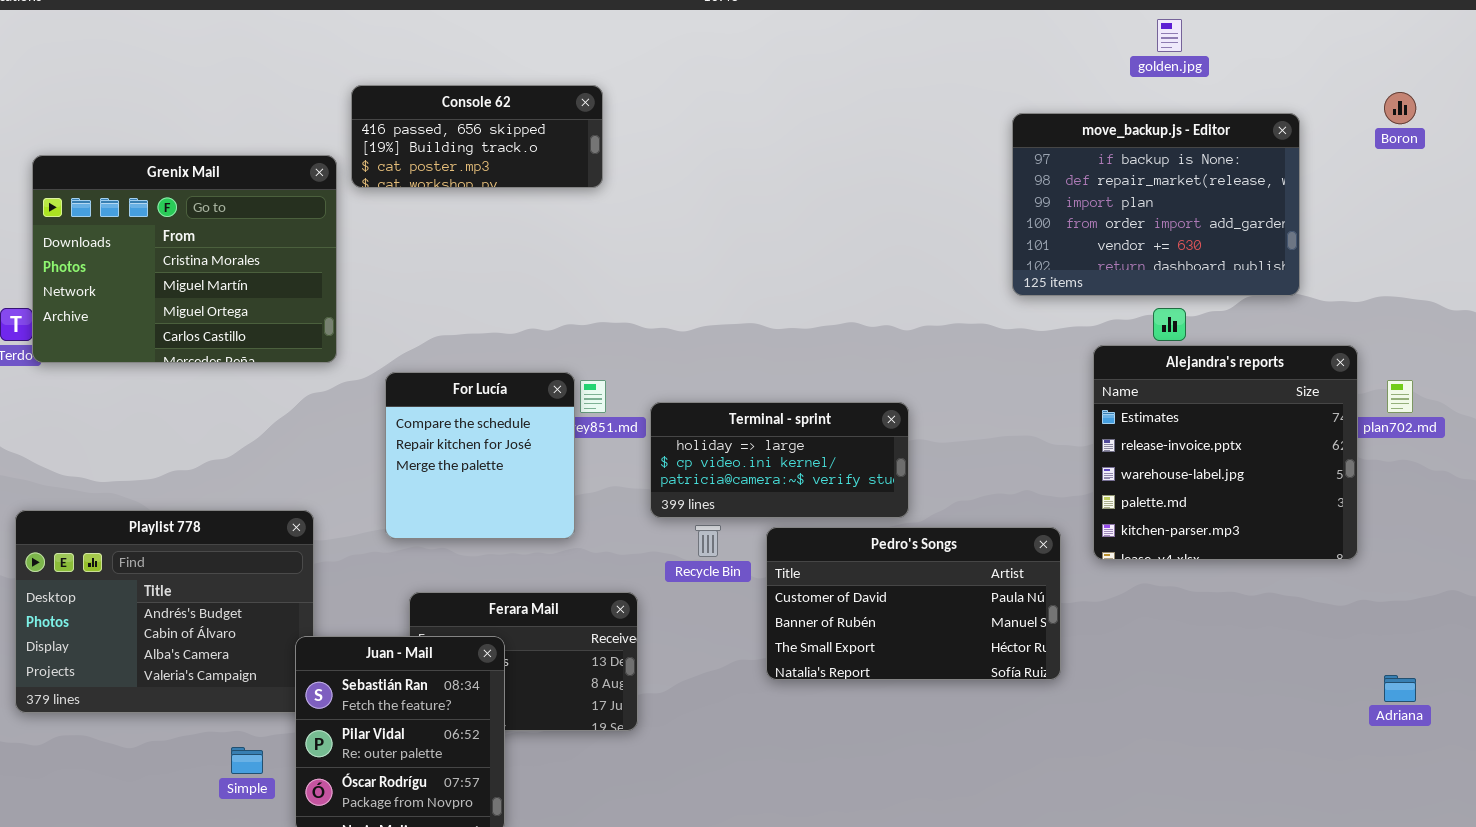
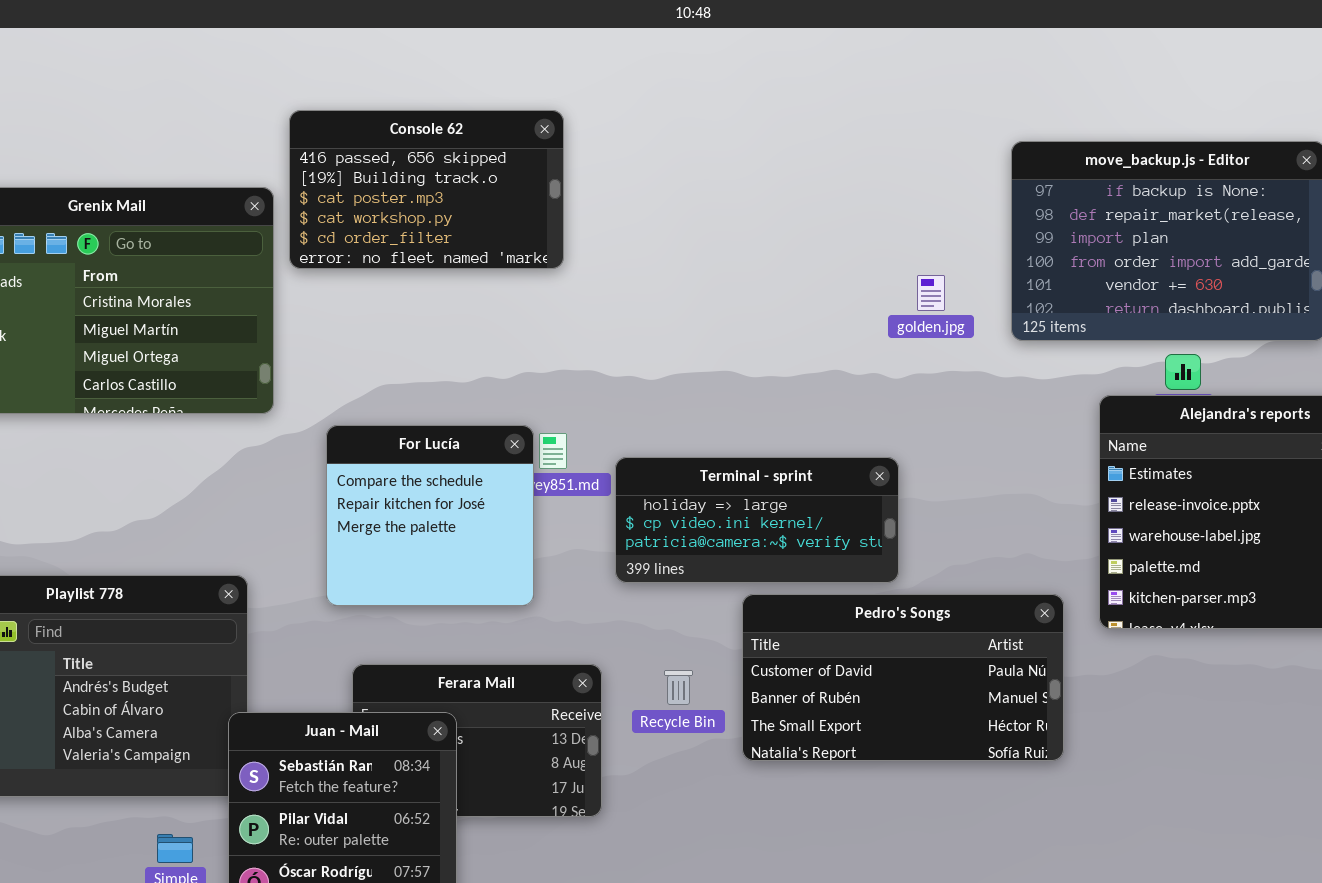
golden.jpg: [1157,19,1182,52] -> [917,275,945,311], moved
Console 62: [351,85,603,188] -> [289,110,564,269], resized
Recycle Bin: [695,525,721,557] -> [664,670,693,705], moved

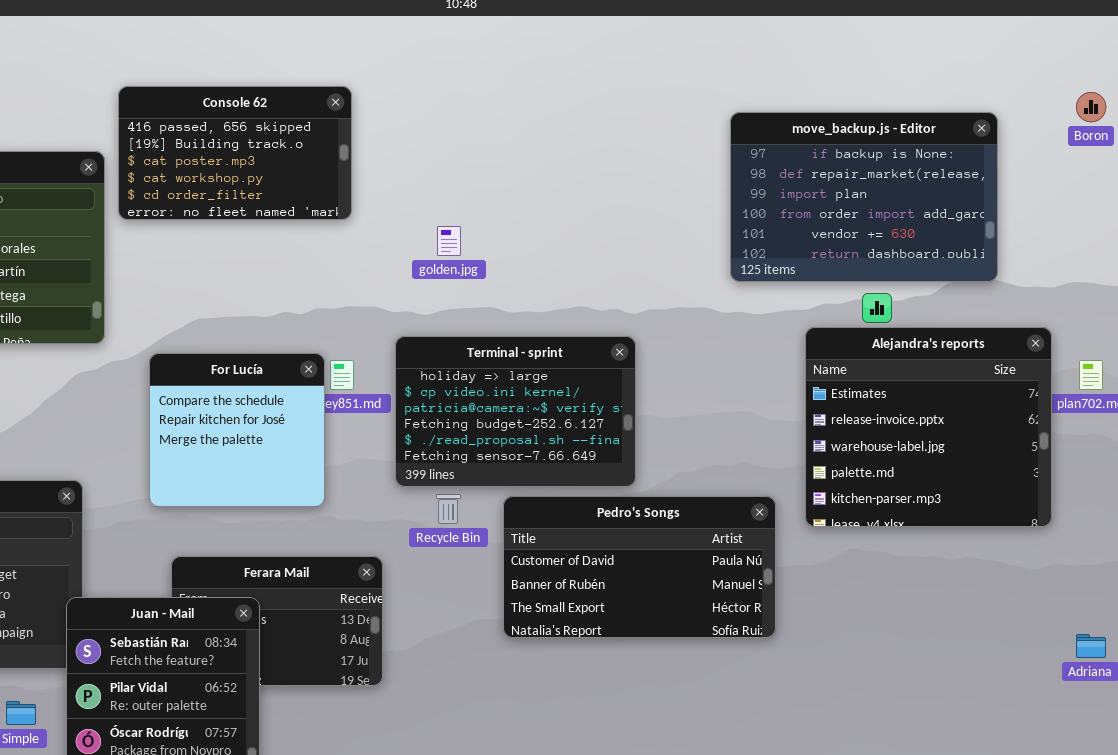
golden.jpg: [917,275,945,311] -> [437,226,461,256], moved
Terminal - sprint: [615,457,899,583] -> [395,336,636,487], resized
Recycle Bin: [664,670,693,705] -> [436,494,461,524], moved

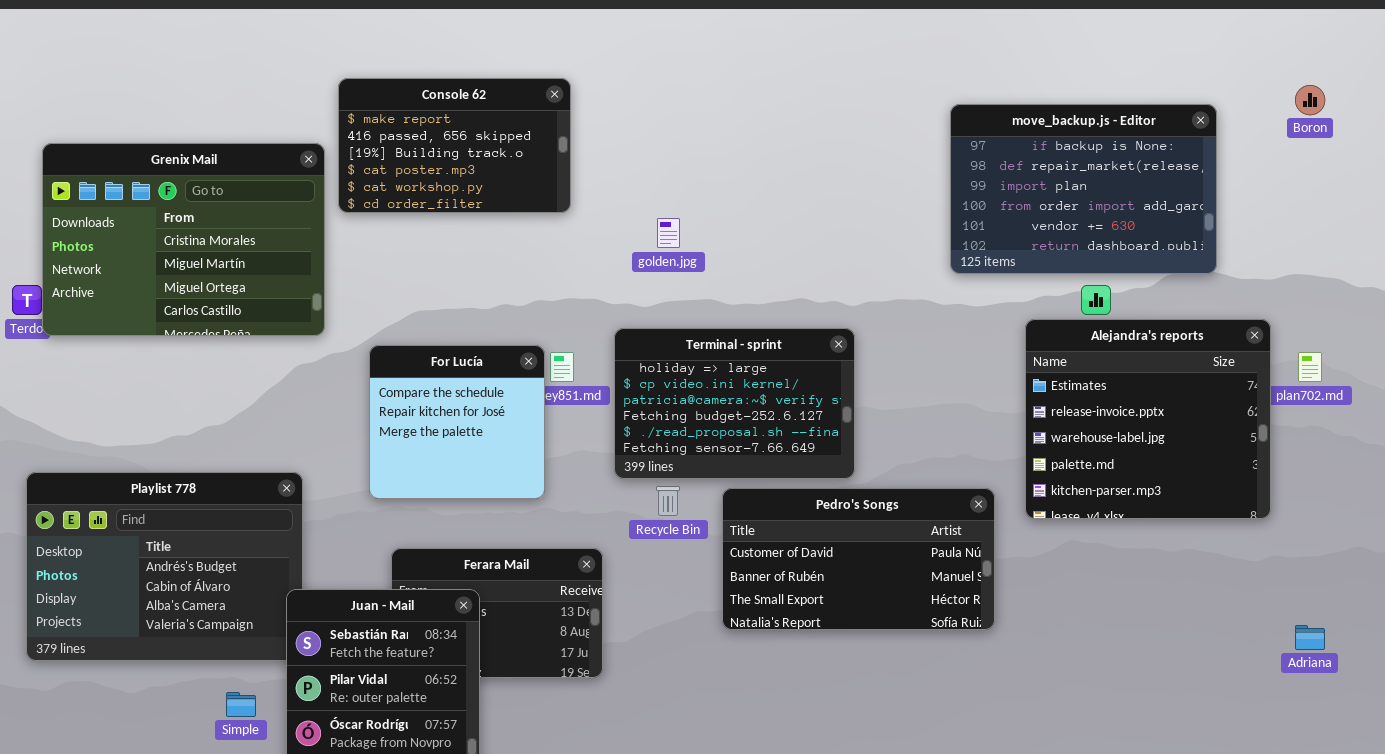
Console 62: [118,86,352,220] -> [338,78,571,213], scrolled up 1 row

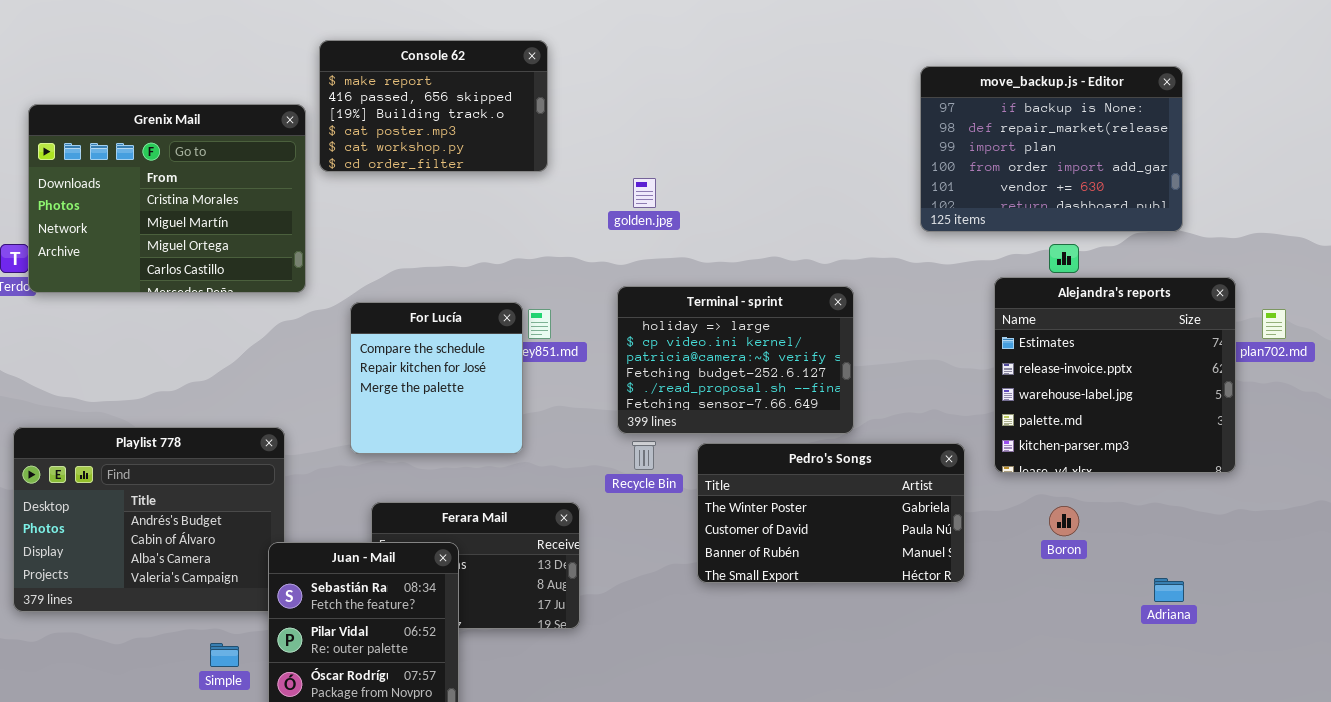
Boron: [1295,85,1325,115] -> [1049,506,1079,536], moved
Terminal - sprint: [614,328,855,479] -> [617,286,854,434], moved
Pedro's Songs: [722,488,995,630] -> [697,443,965,583], scrolled up 1 row
Adriana: [1295,625,1325,650] -> [1154,578,1184,602], moved

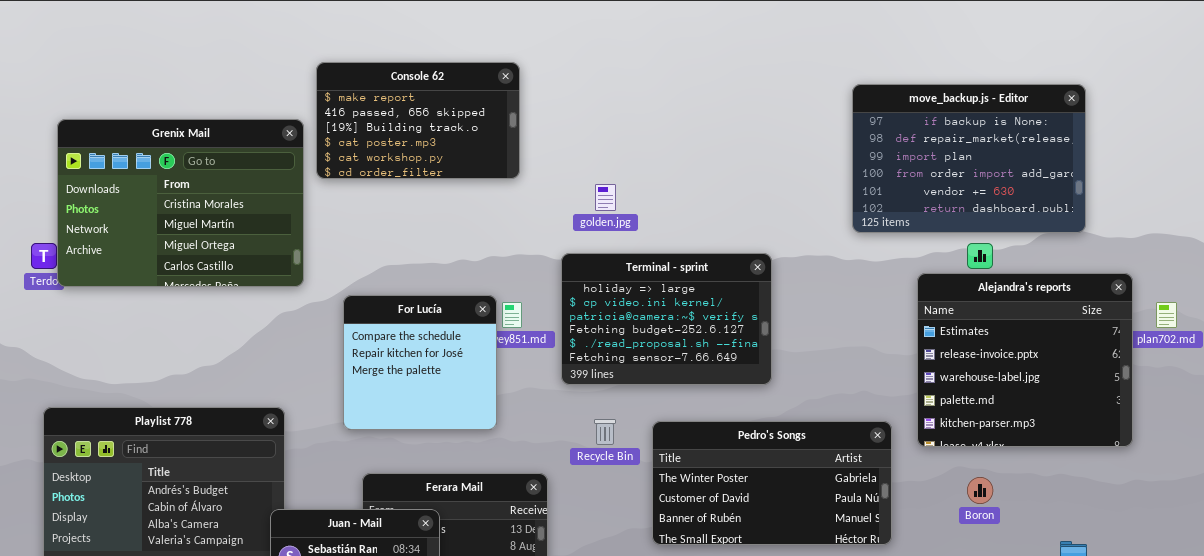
Terminal - sprint: [617,286,854,434] -> [561,253,772,385], moved

